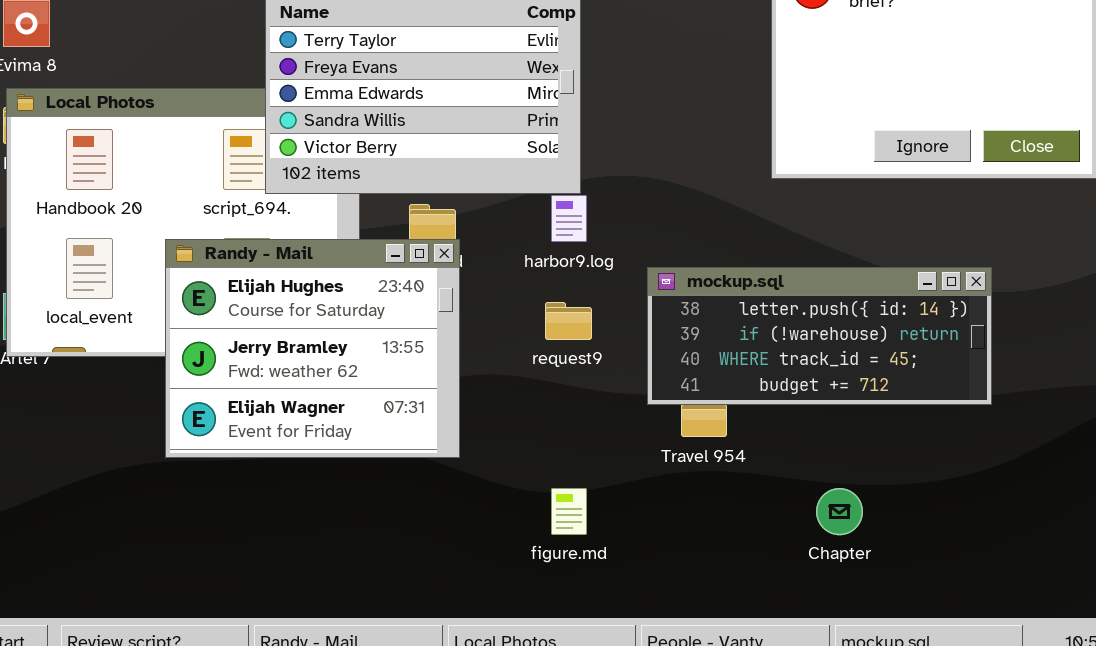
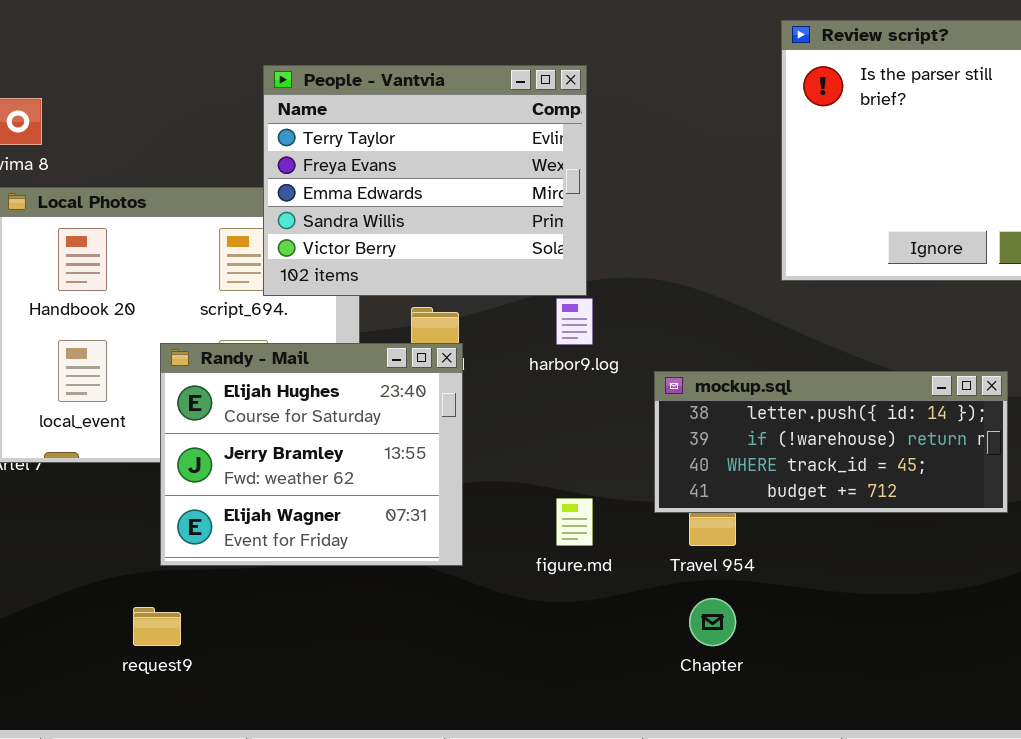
request9: [545,302,592,340] -> [133,607,181,646], moved
figure.md: [551,488,587,535] -> [556,498,593,546], moved
Chapter: [816,488,863,535] -> [689,598,736,646], moved

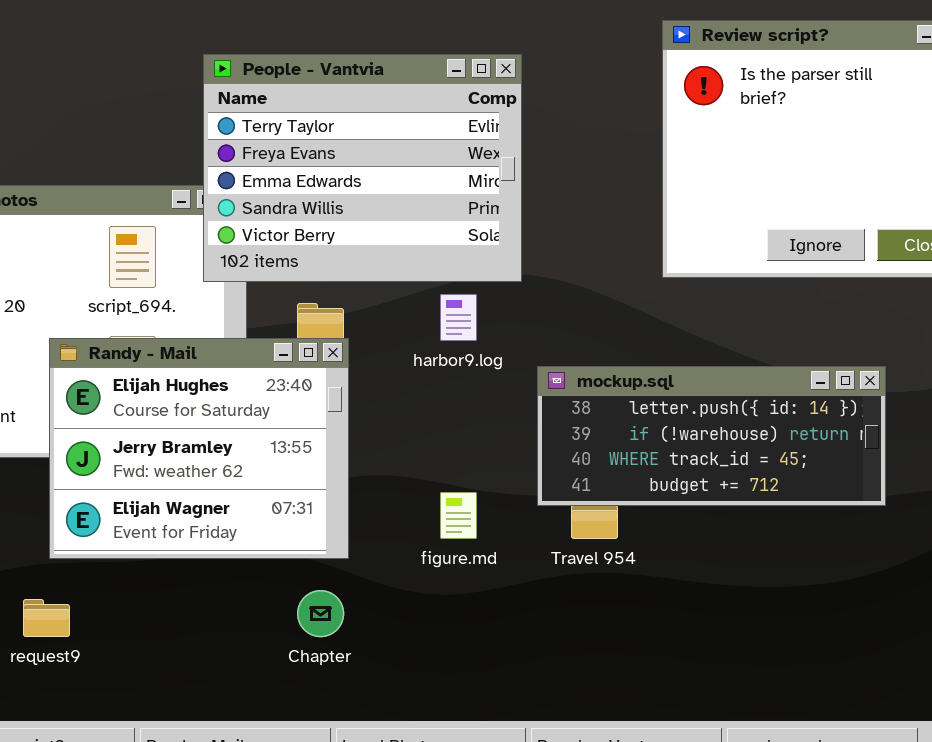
People - Vantvia: [263,65,587,296] -> [203,54,522,282], moved
Chapter: [689,598,736,646] -> [297,590,344,637], moved

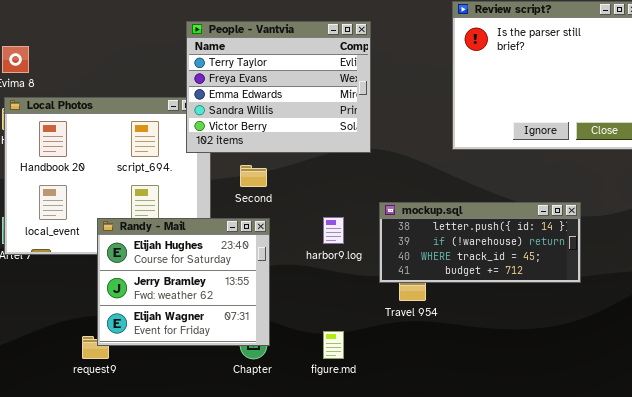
harbor9.log: [440,294,477,341] -> [323,217,344,244], moved
Randy - Mail: [49,338,349,559] -> [97,218,270,346], moved
figure.md: [440,492,477,539] -> [323,331,344,359], moved

